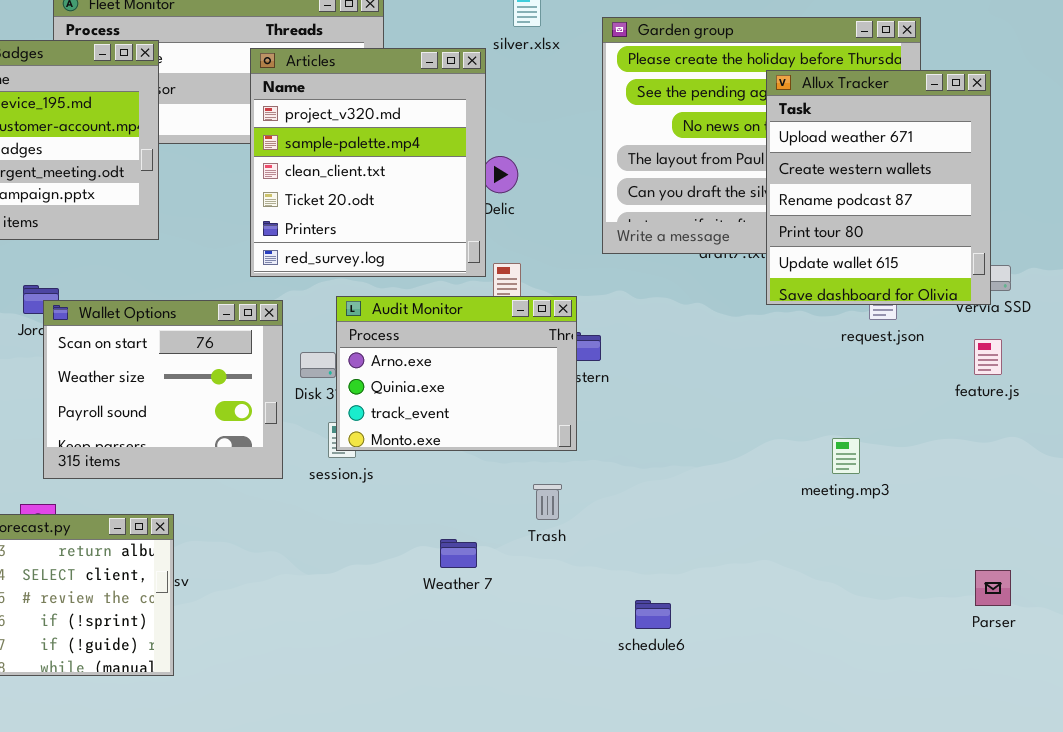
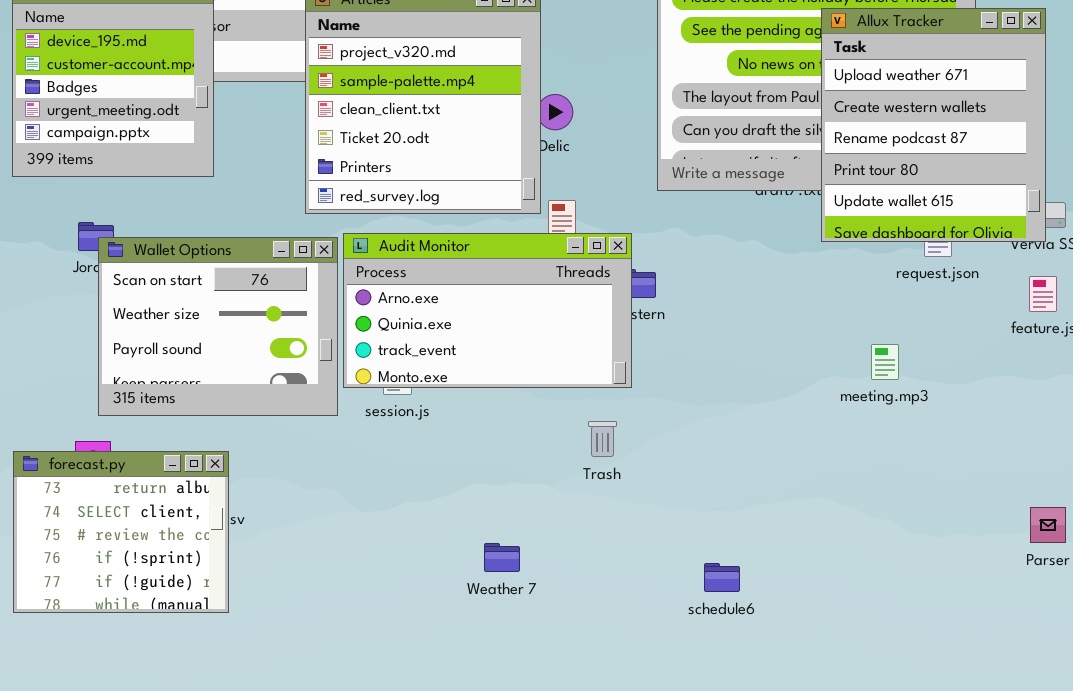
Audit Monitor: [336,296,577,451] -> [343,233,632,388], resized
meeting.mp3: [832,438,860,474] -> [871,344,899,380], moved
Weather 7: [440,539,477,568] -> [484,543,520,572], moved
schedule6: [635,600,671,629] -> [704,563,740,592], moved

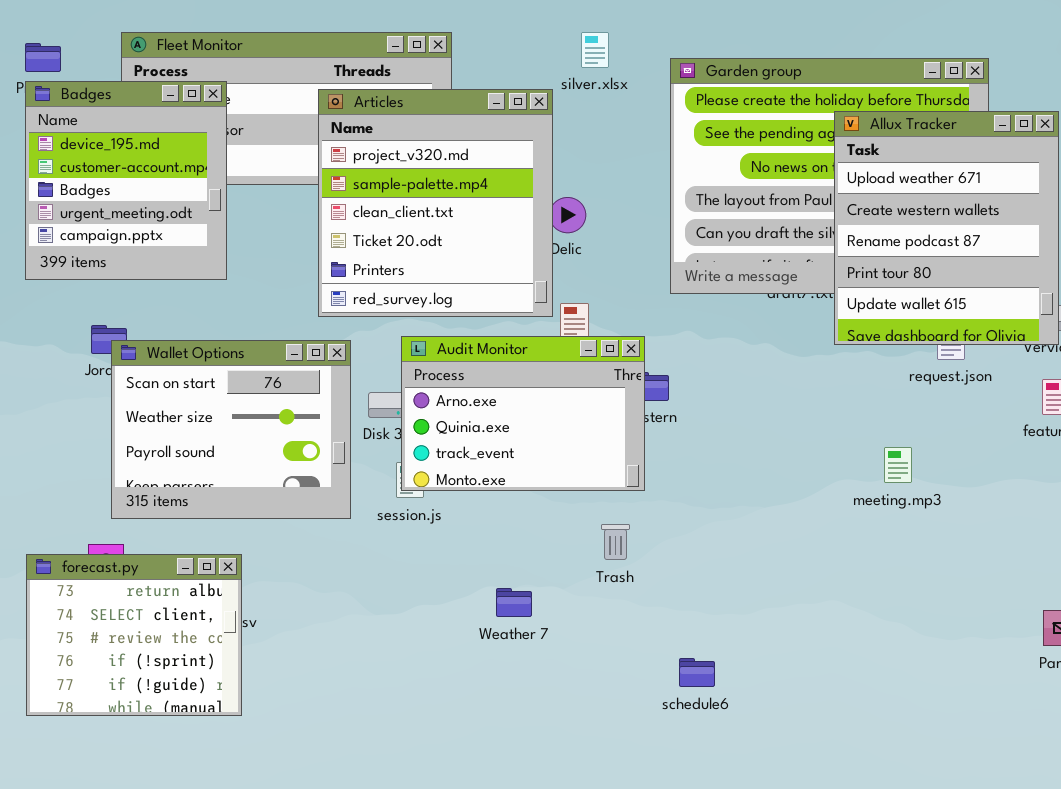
Audit Monitor: [343,233,632,388] -> [401,336,645,491], resized
Weather 7: [484,543,520,572] -> [496,588,532,617], moved
schedule6: [704,563,740,592] -> [679,658,715,687], moved

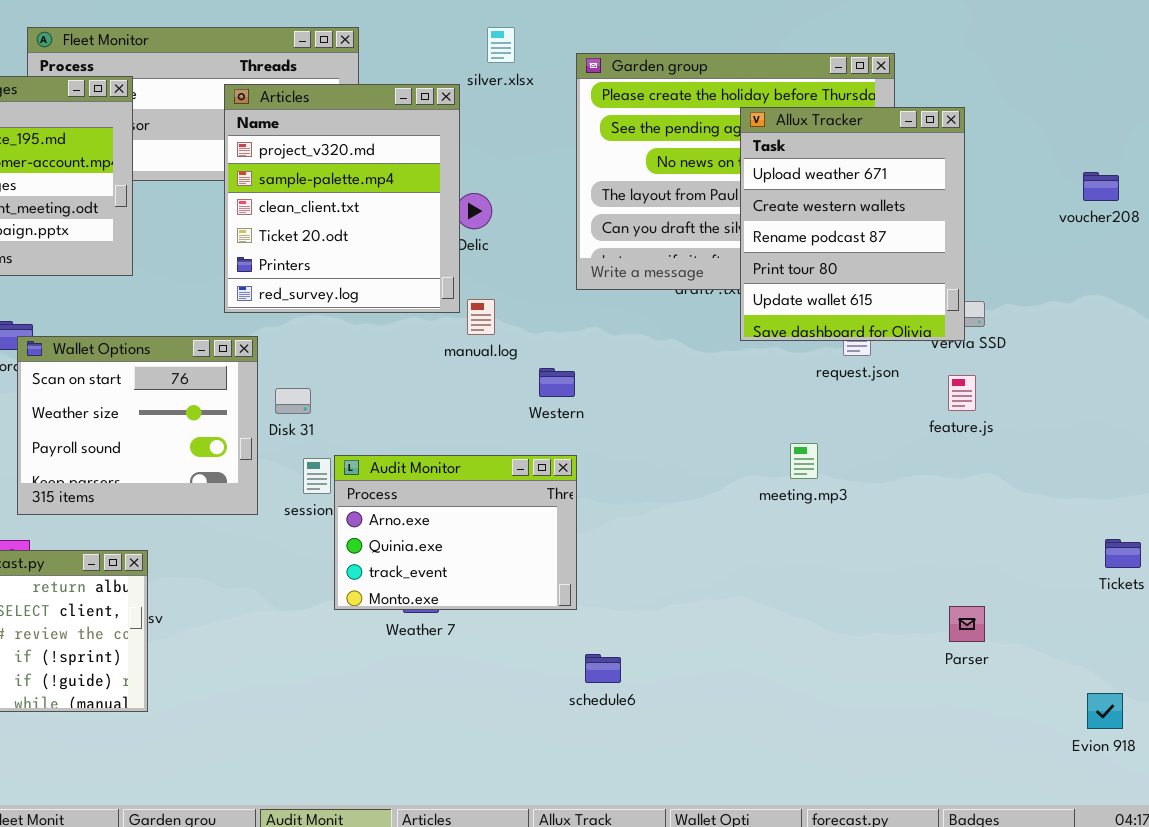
Audit Monitor: [401,336,645,491] -> [334,455,577,610], moved

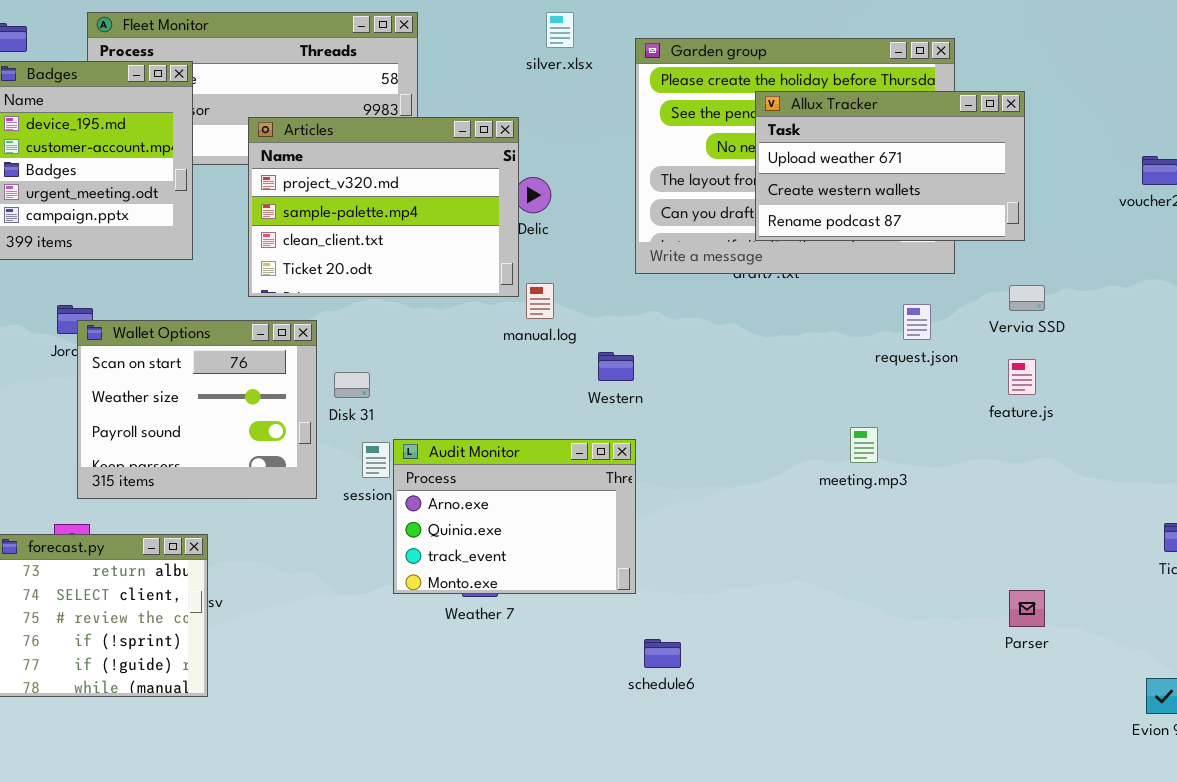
Articles: [224,84,460,313] -> [248,117,519,297], resized
Allux Tracker: [740,107,965,341] -> [755,91,1025,241], resized

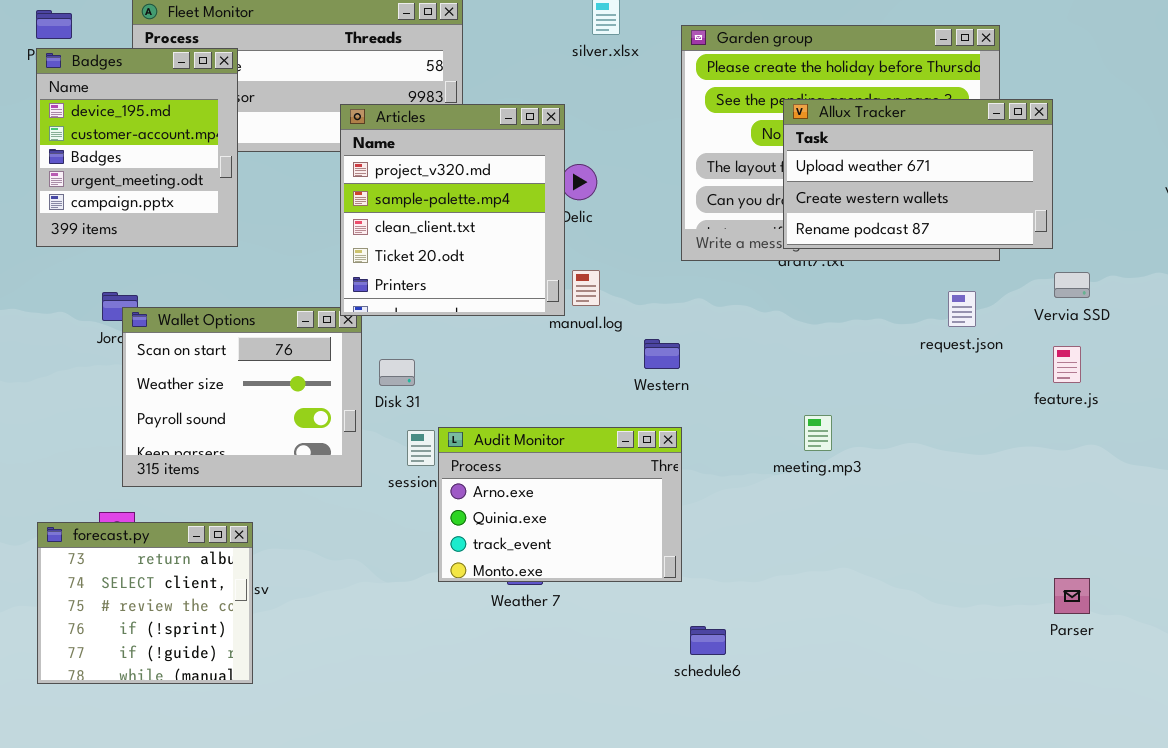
Allux Tracker: [755,91,1025,241] -> [783,99,1053,249], moved
Articles: [248,117,519,297] -> [340,104,565,316], resized
meeting.mp3: [850,427,878,463] -> [804,415,832,451], moved

